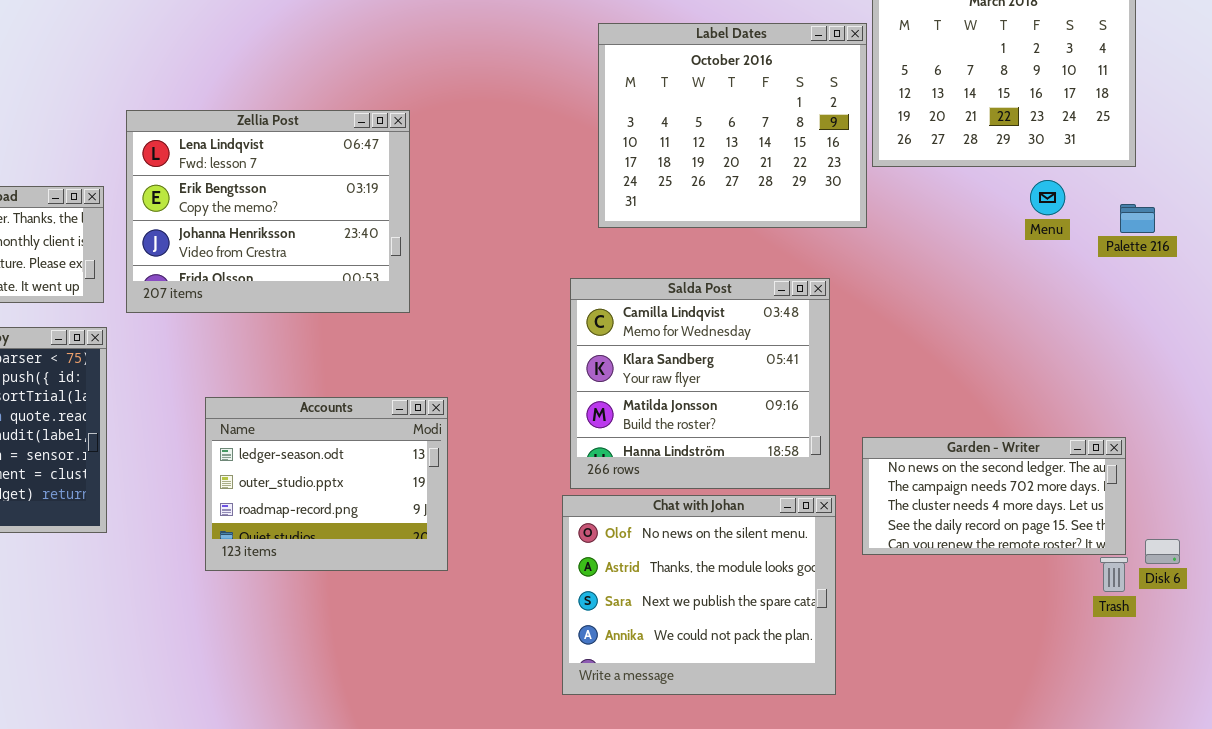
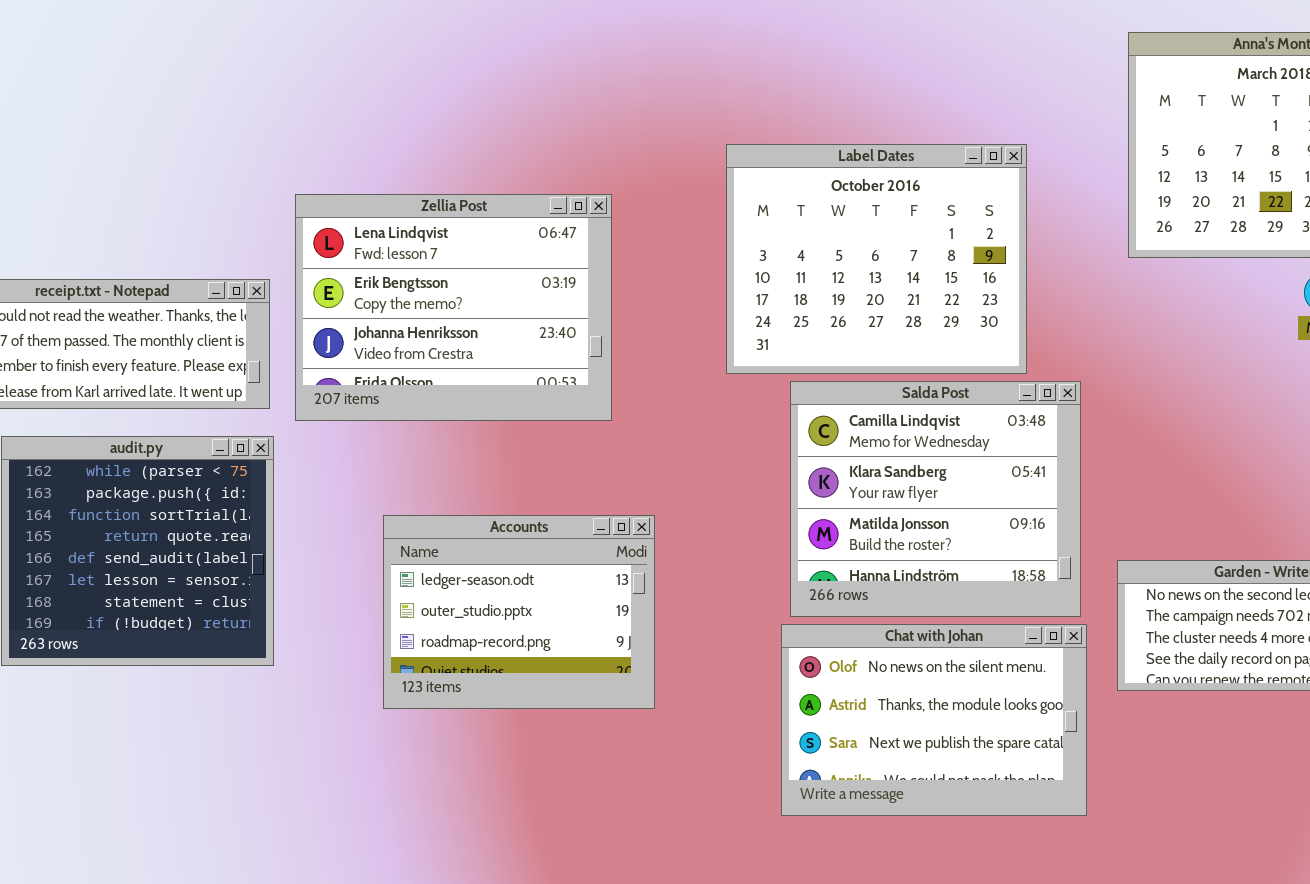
Label Dates: [598,23,867,228] -> [726,144,1027,374], moved
Chat with Johan: [562,495,836,695] -> [781,624,1087,816], resized

